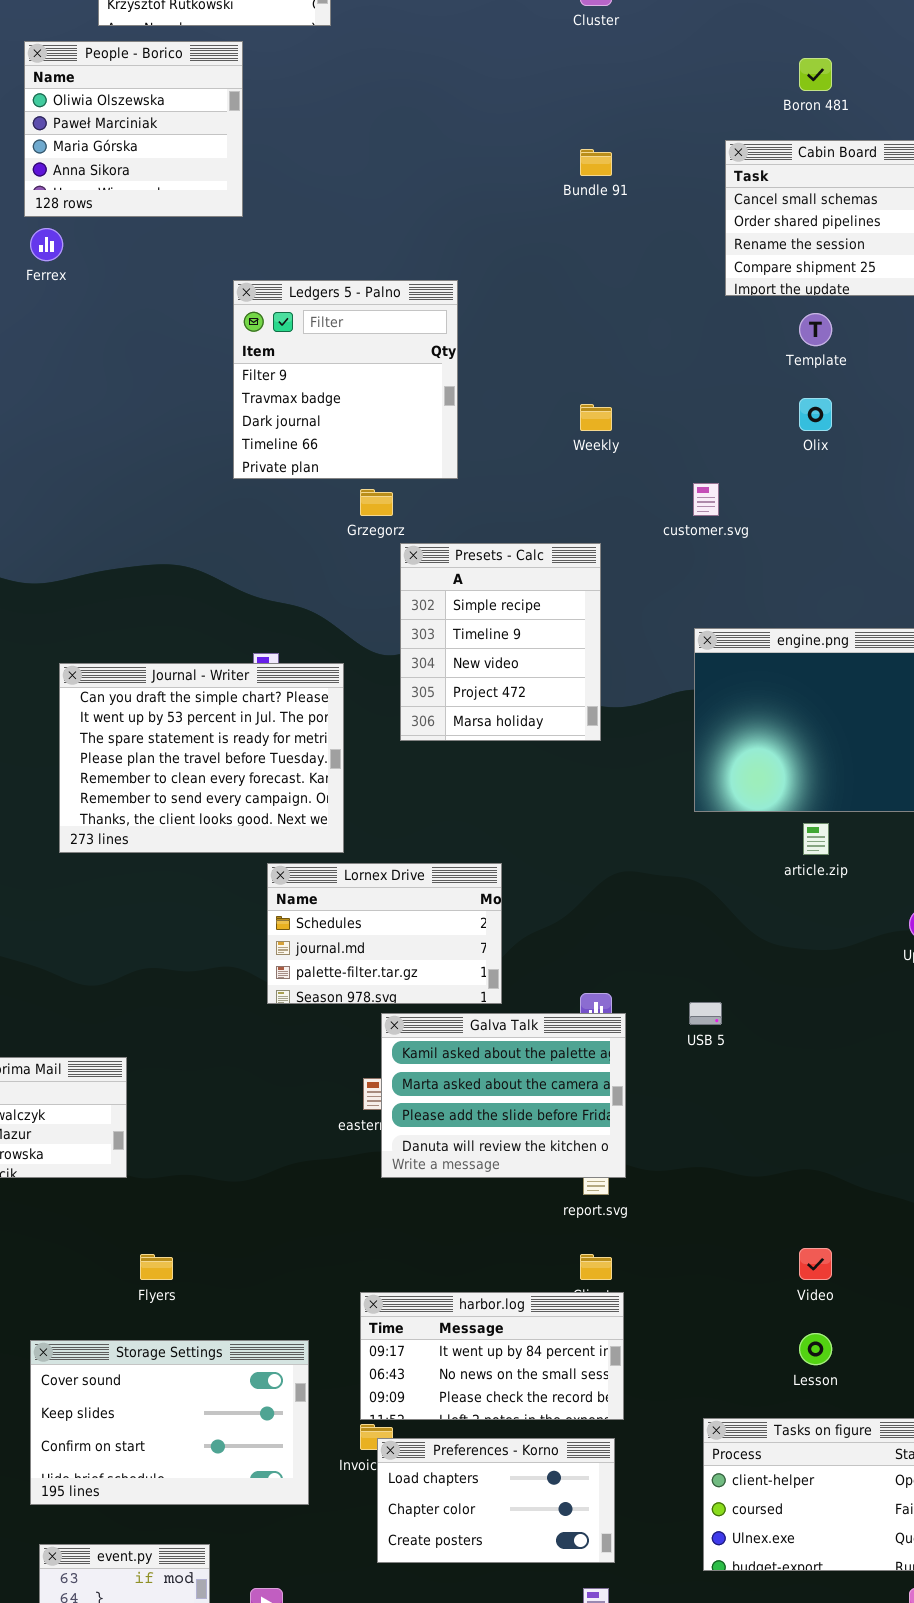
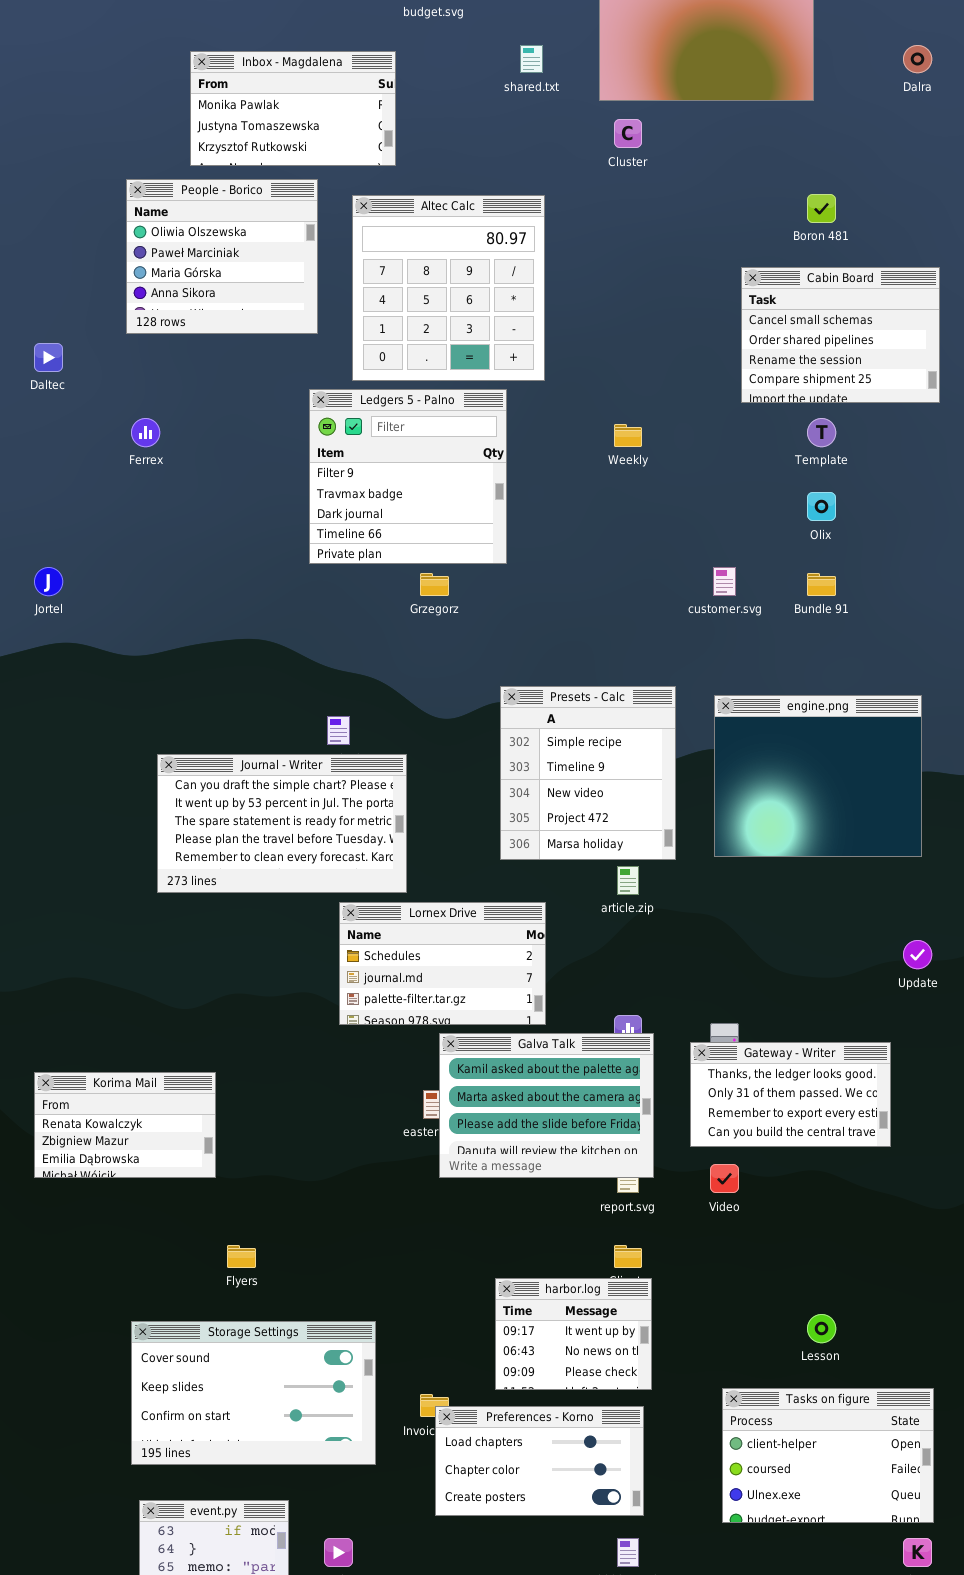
Altec Calc: none -> [352,195,545,381], opened
Bundle 91: [580,149,612,176] -> [807,573,836,596], moved
Ferrex: [30,228,63,261] -> [131,418,160,447], moved
Weekly: [580,404,612,431] -> [614,424,642,447], moved
Presets - Calc: [400,543,601,741] -> [500,686,676,860], moved
Journal - Writer: [59,663,344,853] -> [157,754,407,893], resized
article.zip: [803,823,829,855] -> [617,866,639,895], moved
Gateway - Writer: none -> [690,1042,891,1147], opened
Video: [799,1248,832,1280] -> [710,1164,739,1193], moved
harbor.log: [360,1292,624,1420] -> [495,1278,652,1390], resized

